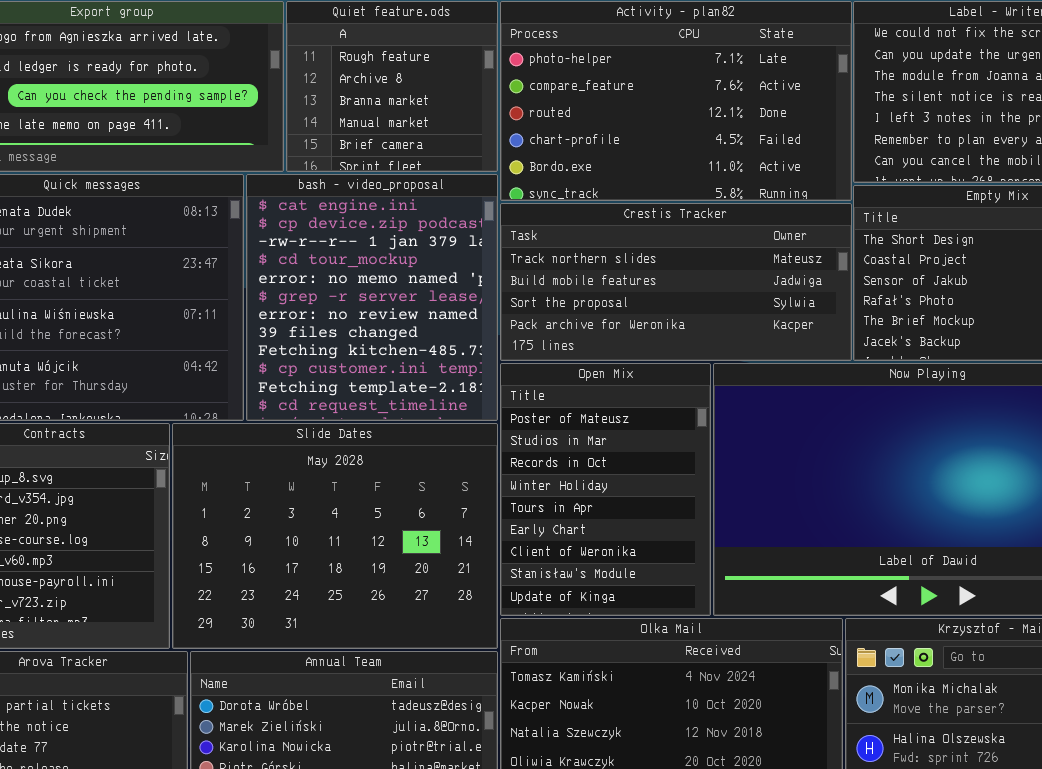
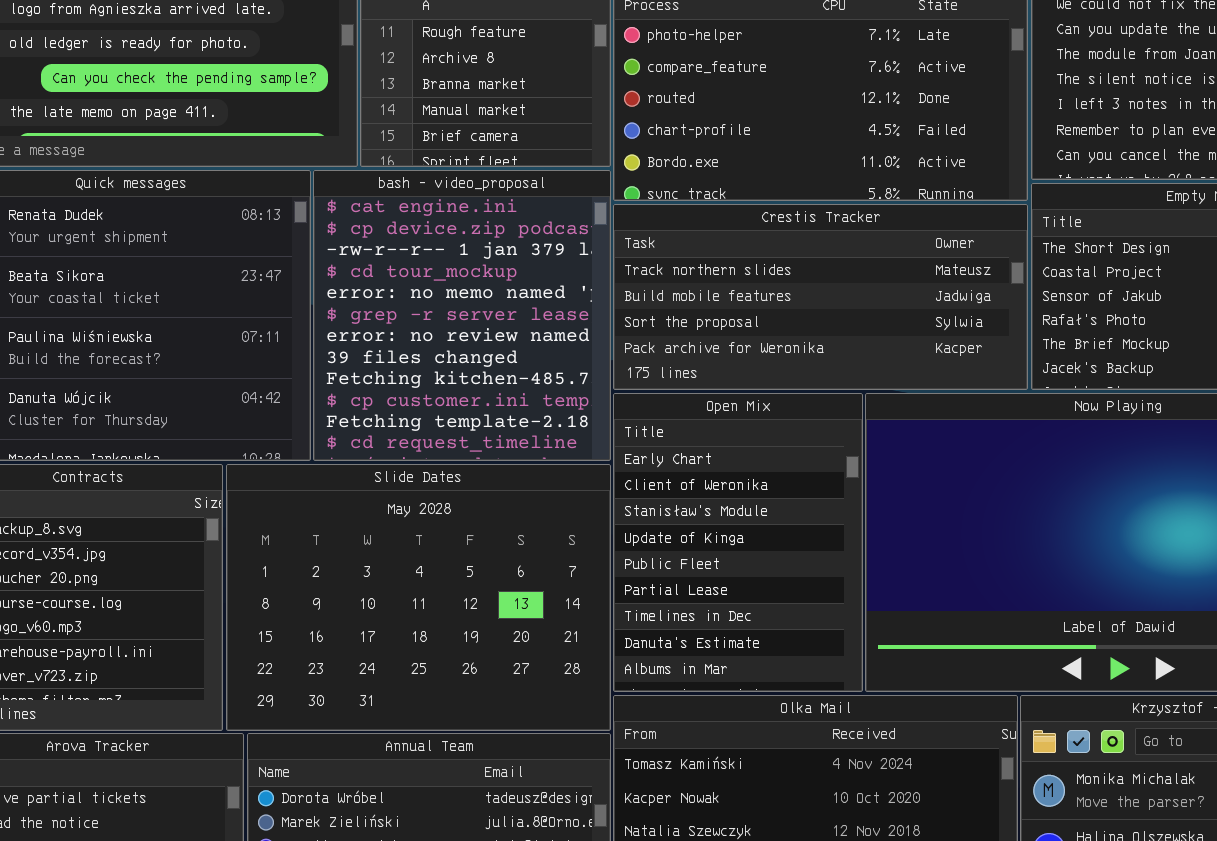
Open Mix: [500,363,711,616] -> [613,393,863,692], scrolled down 5 rows

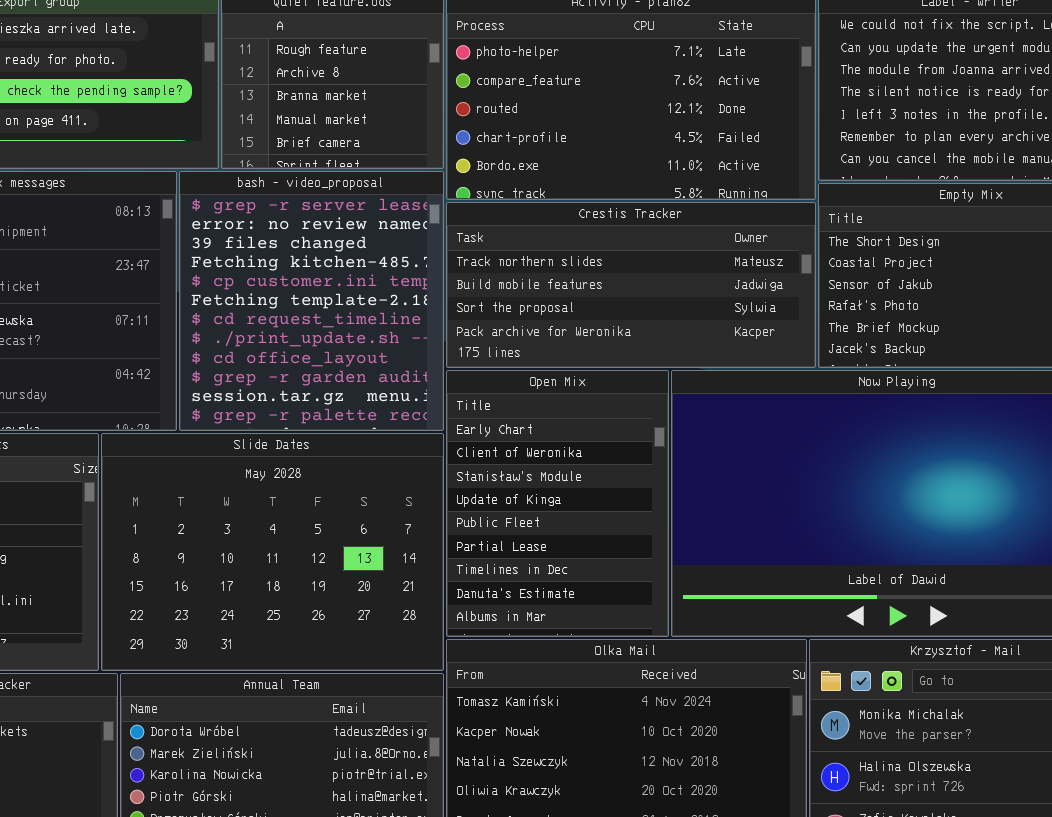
bash - video_proposal: [313,170,611,461] -> [179,171,444,431], scrolled down 5 rows

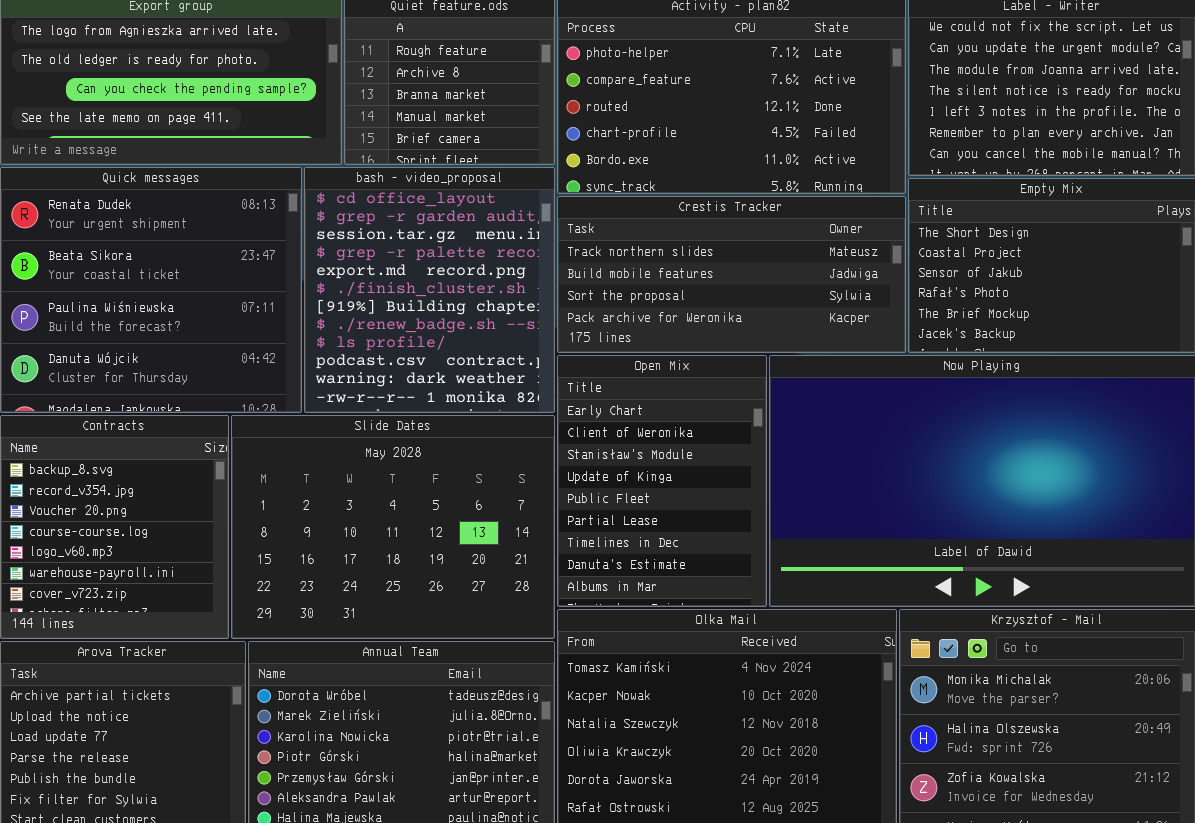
bash - video_proposal: [179,171,444,431] -> [304,167,555,413], scrolled down 8 rows

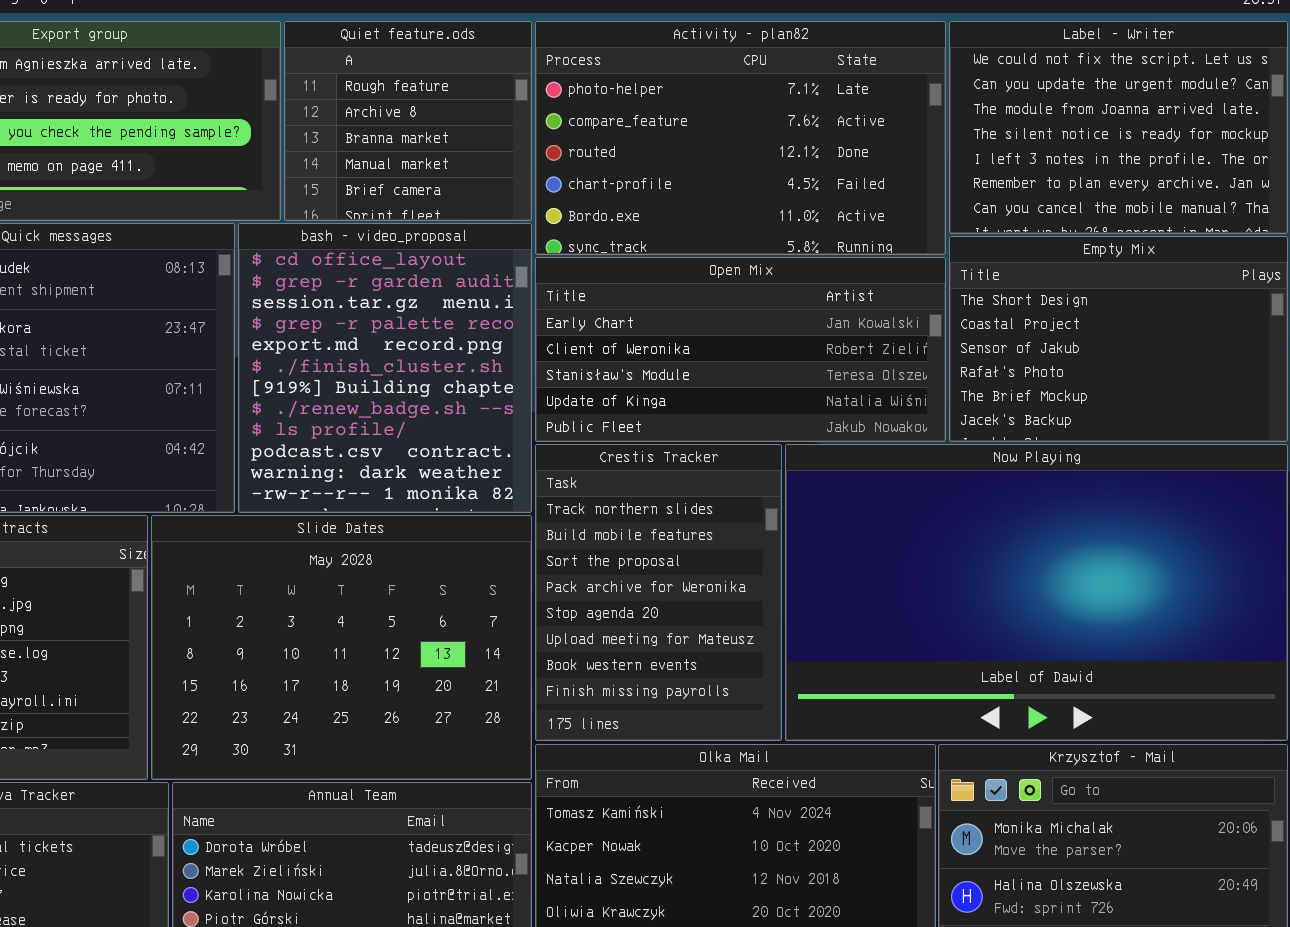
Crestis Tracker: [557,196,906,353] -> [535,444,782,741], moved, resized
Open Mix: [557,355,767,607] -> [535,257,946,442], moved, resized

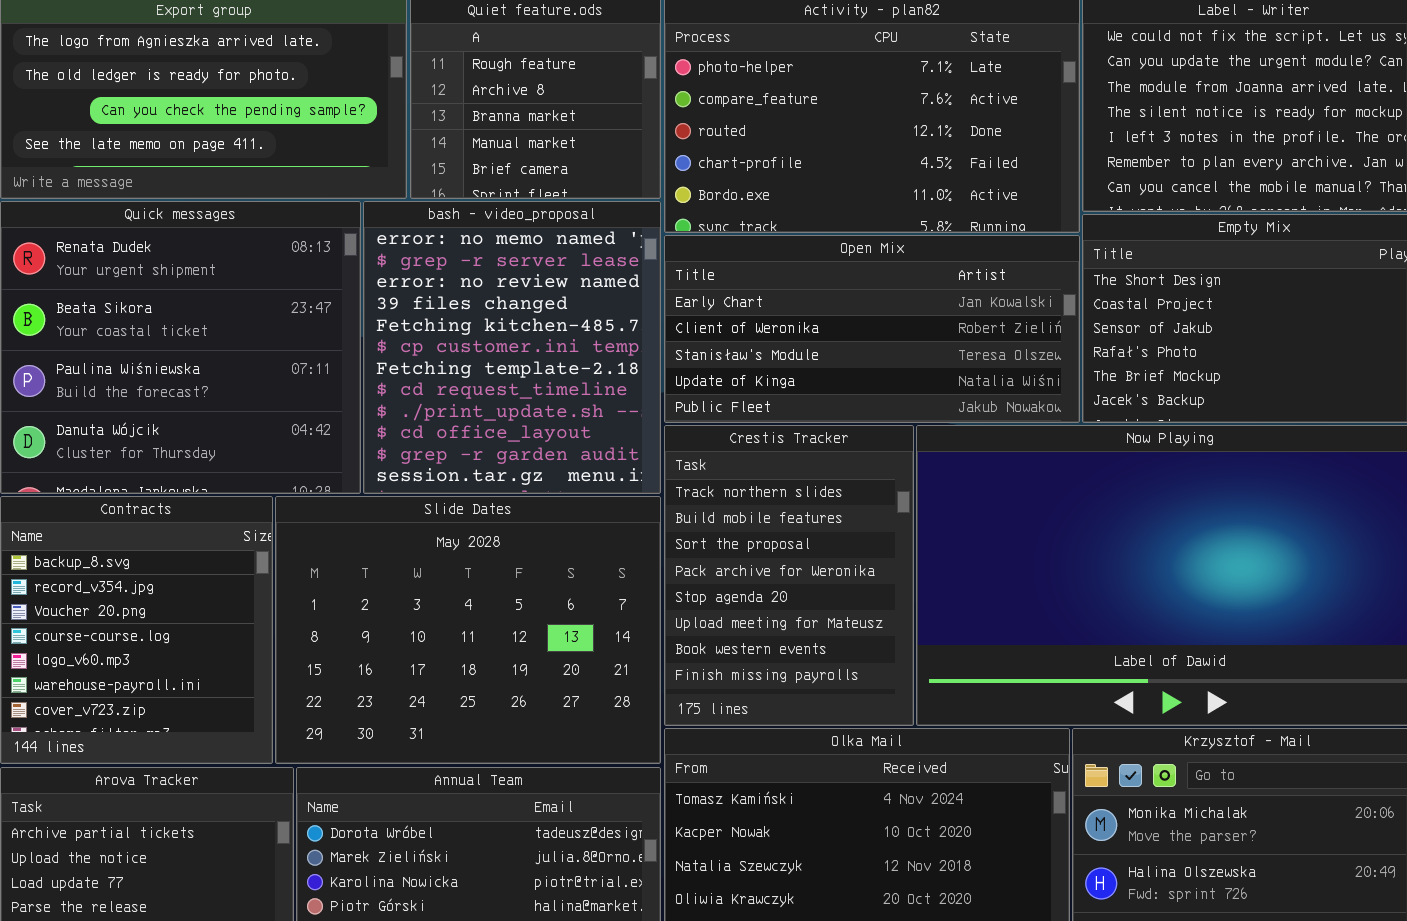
bash - video_proposal: [238,223,532,513] -> [363,201,661,494], scrolled up 9 rows

